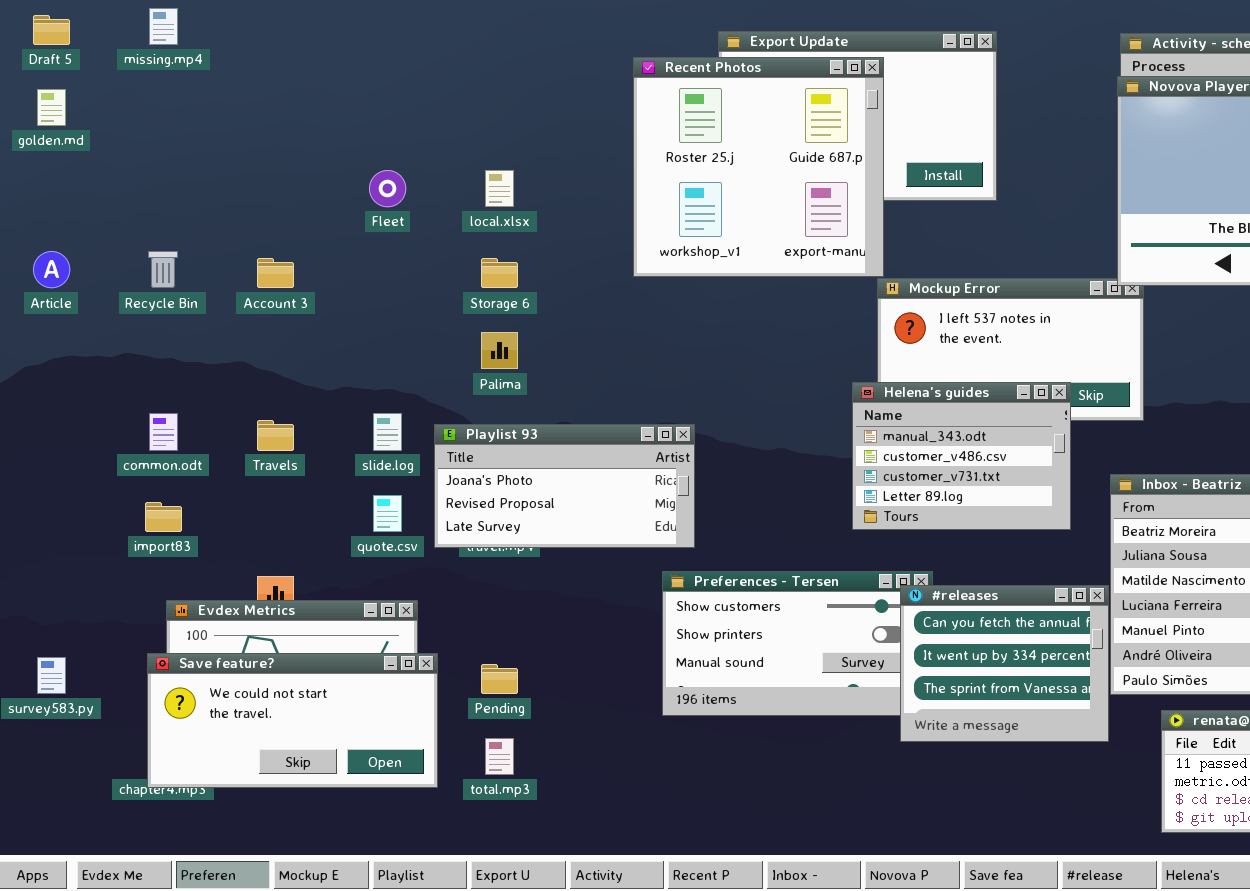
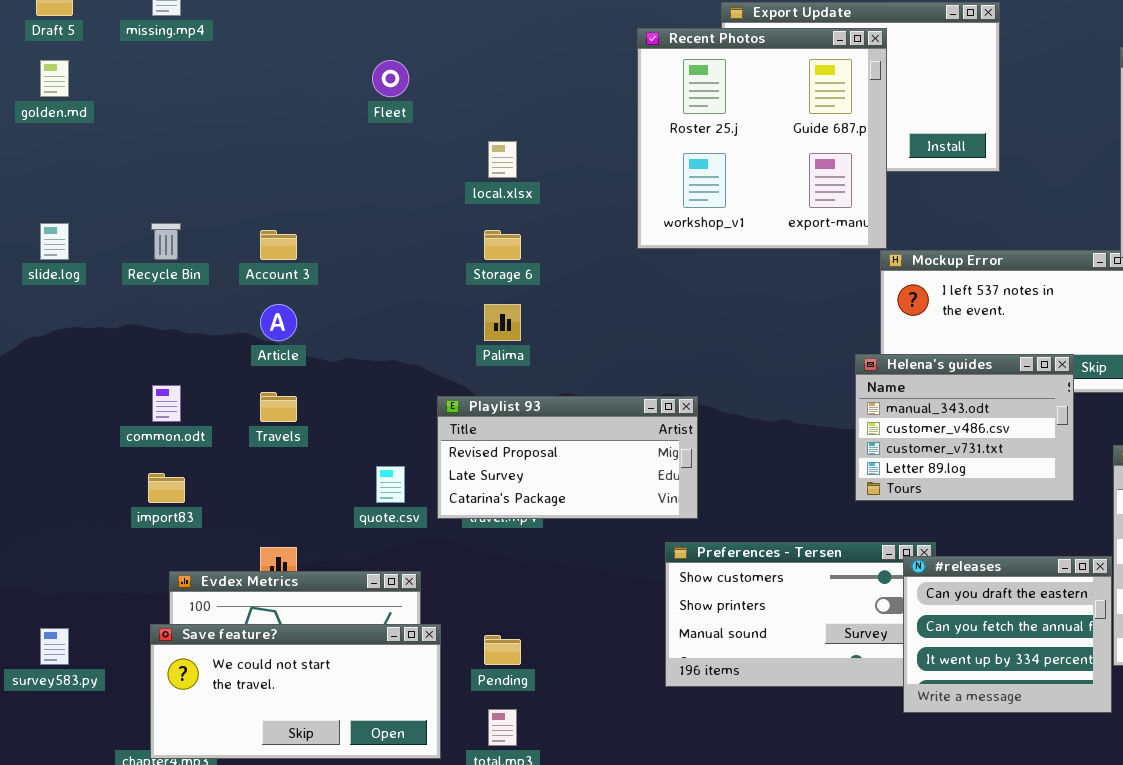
Fleet: [369,170,406,207] -> [372,60,409,97], moved
Article: [33,251,70,288] -> [260,304,297,341], moved
slide.log: [373,413,402,451] -> [40,223,69,260], moved
Playlist 93: [434,424,695,548] -> [437,396,698,519], scrolled down 1 row
#releases: [900,585,1109,742] -> [903,556,1112,713], scrolled up 1 row

